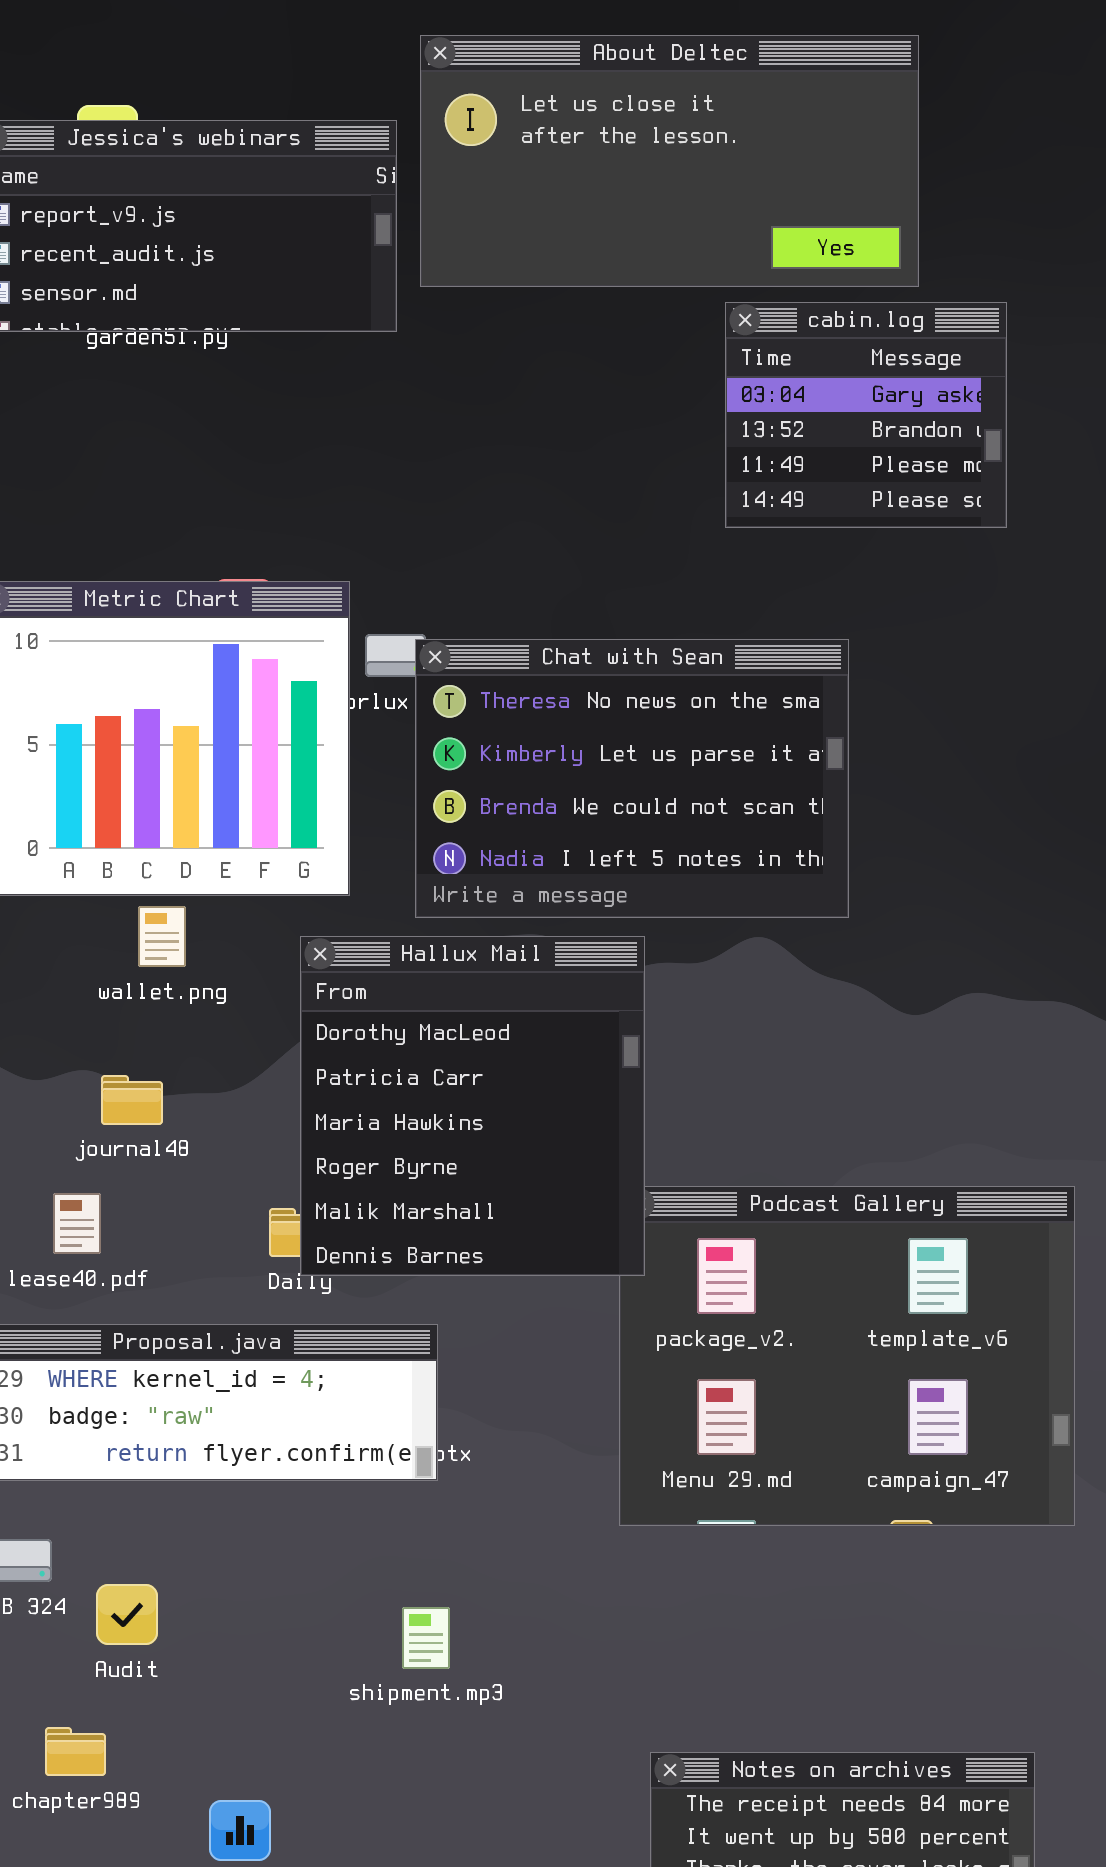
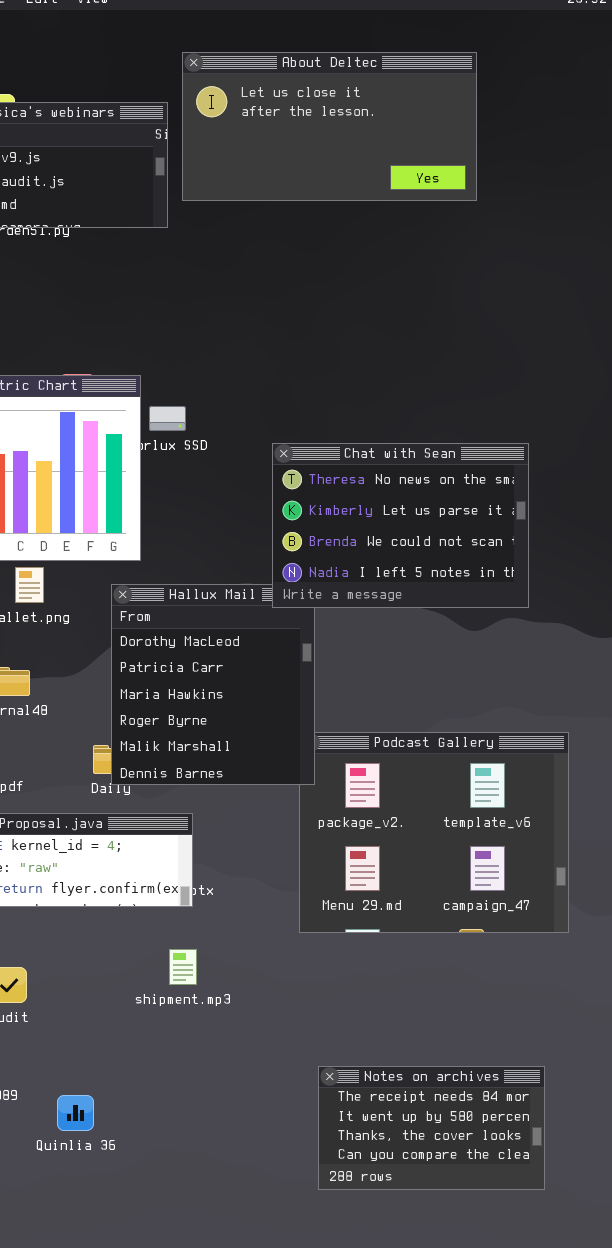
cabin.log: [725,302,1007,528] -> none, closed
Chat with Sean: [415,639,849,918] -> [272,443,529,608], moved
shipment.mp3: [402,1607,450,1669] -> [169,949,197,985], moved

